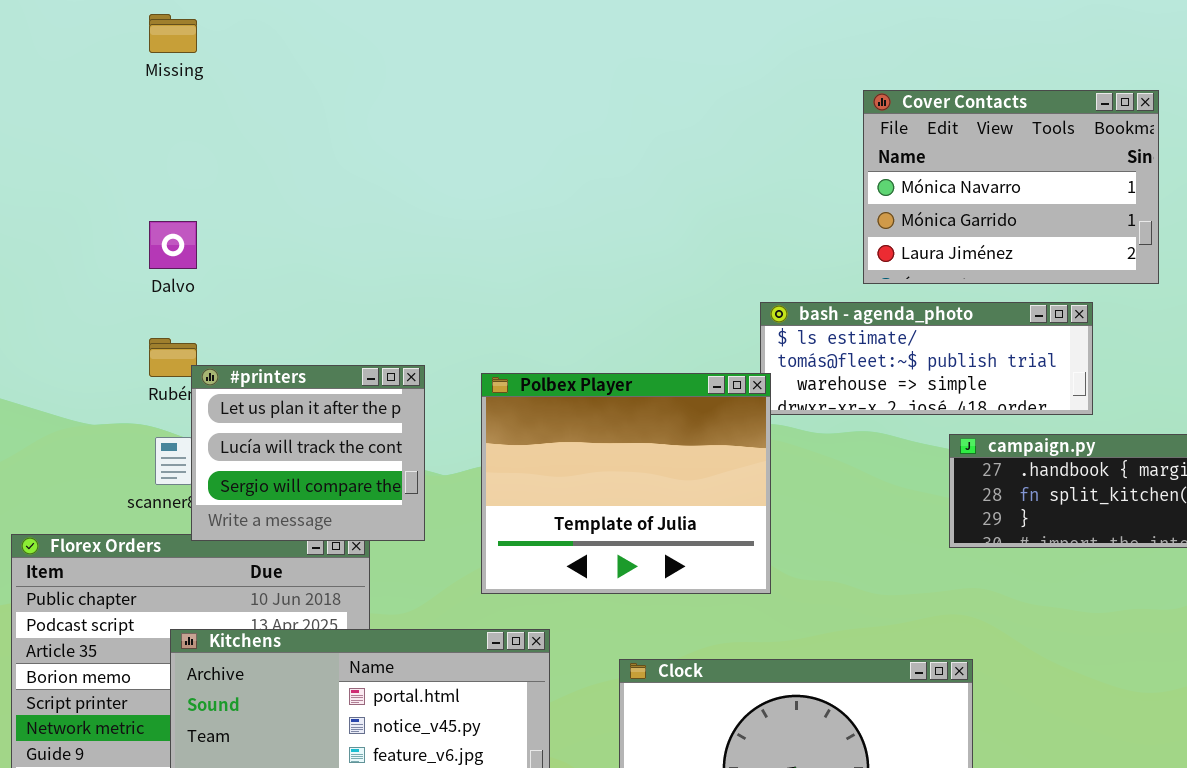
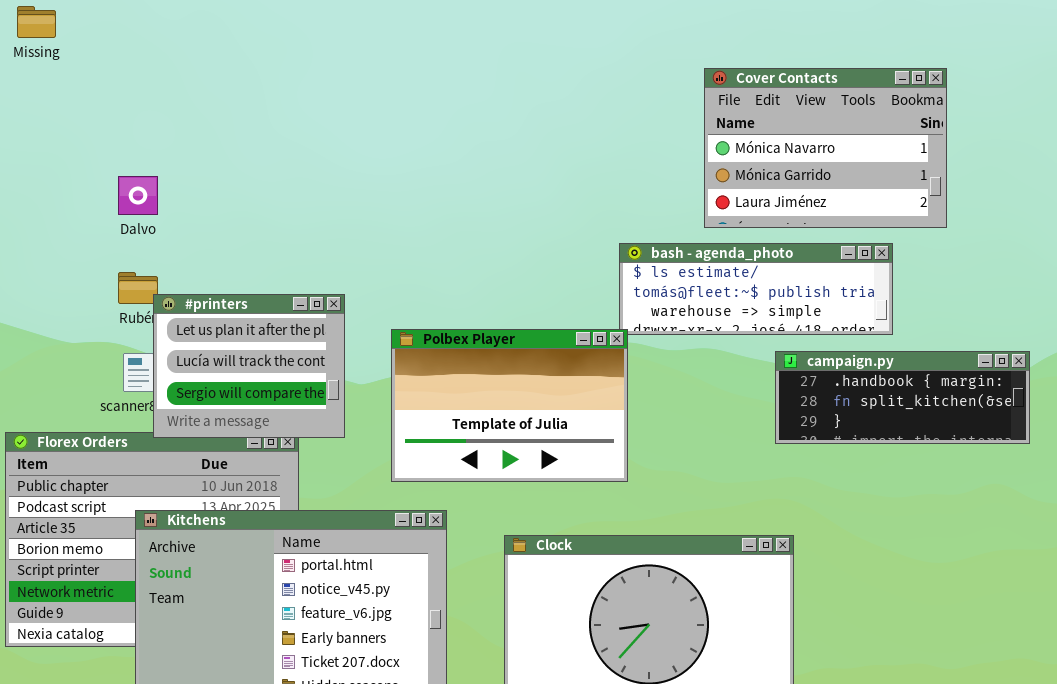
Missing: [149,14,197,53] -> [17,6,56,38], moved
Polbex Player: [481,373,771,594] -> [391,329,628,482], resized

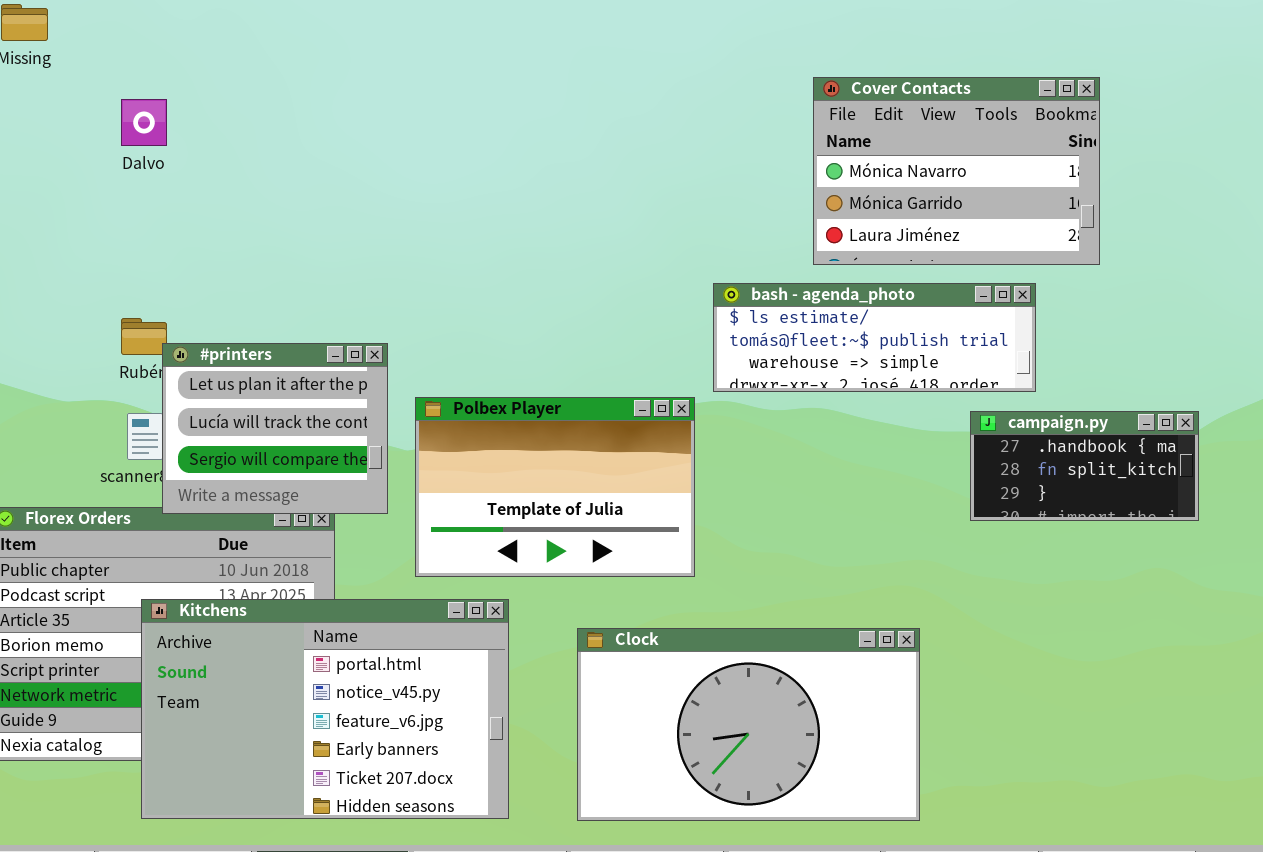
Dalvo: [118,176,158,215] -> [121,99,167,146], moved
Polbex Player: [391,329,628,482] -> [415,397,695,577], moved
campaign.py: [775,351,1030,444] -> [970,411,1199,521], resized

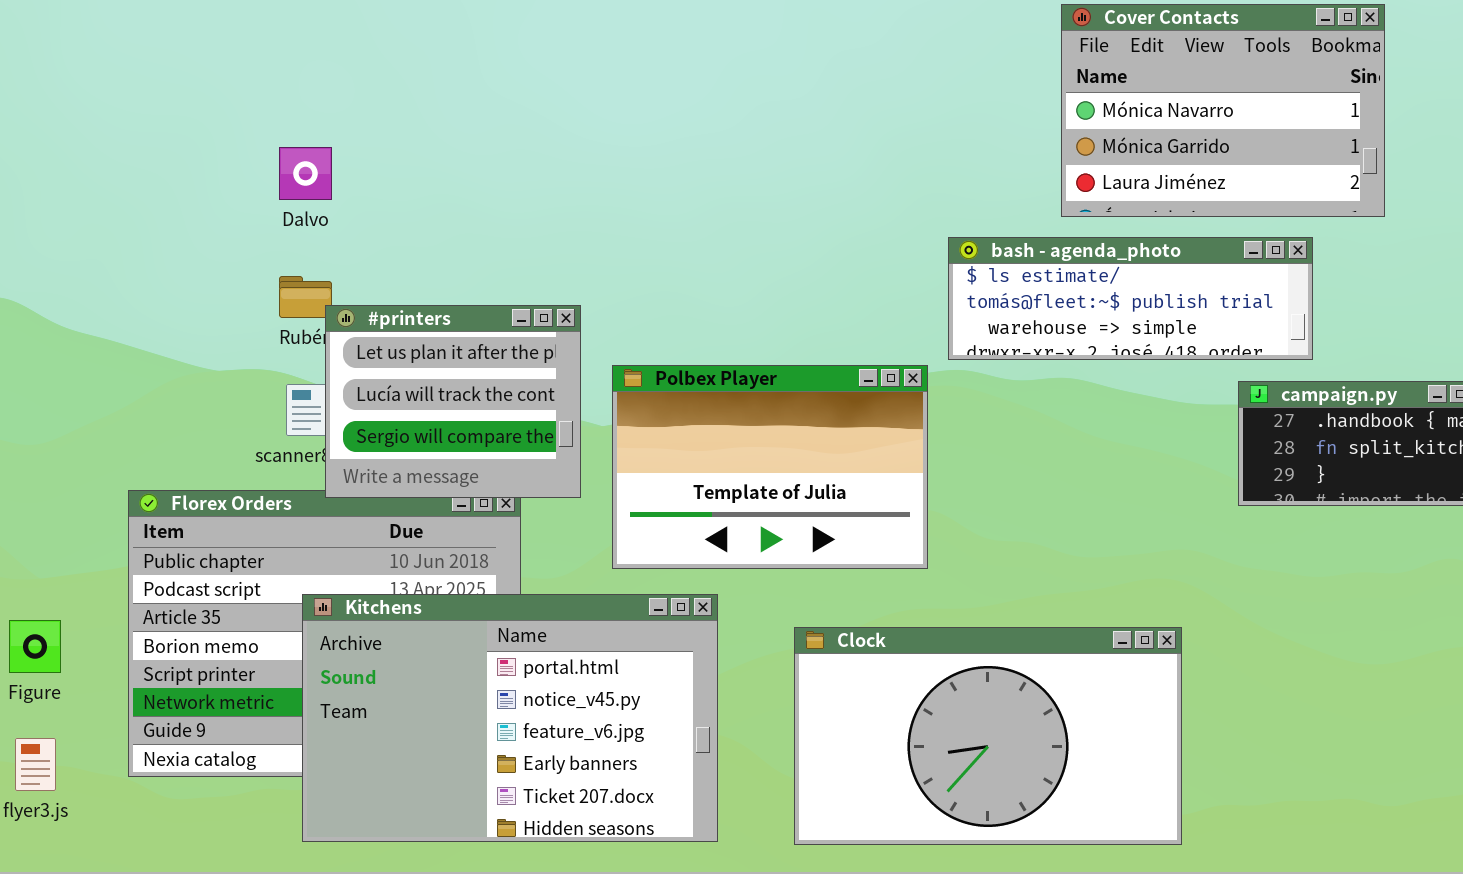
Dalvo: [121,99,167,146] -> [279,147,332,200], moved

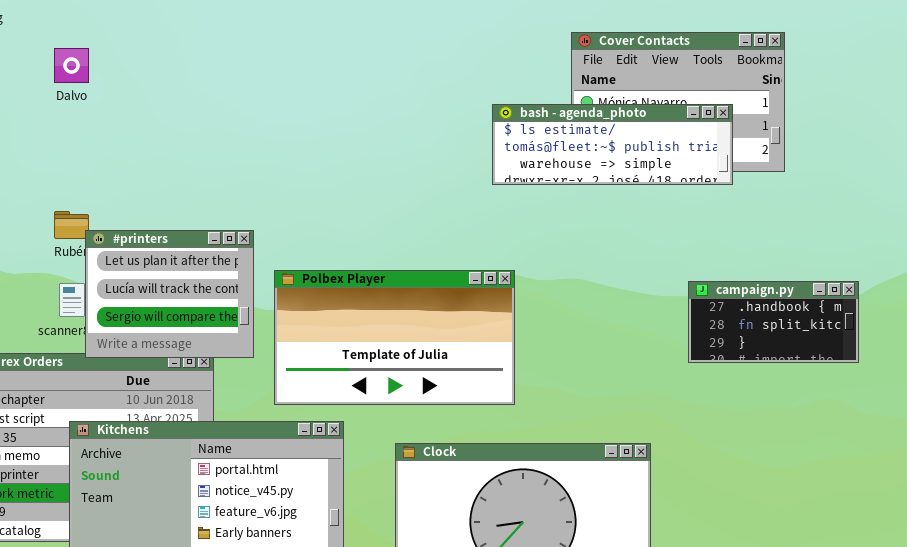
Dalvo: [279,147,332,200] -> [54,48,89,83], moved
bash - agenda_photo: [948,237,1313,360] -> [492,104,733,185], moved
Polbex Player: [612,365,928,569] -> [274,270,515,405], resized

